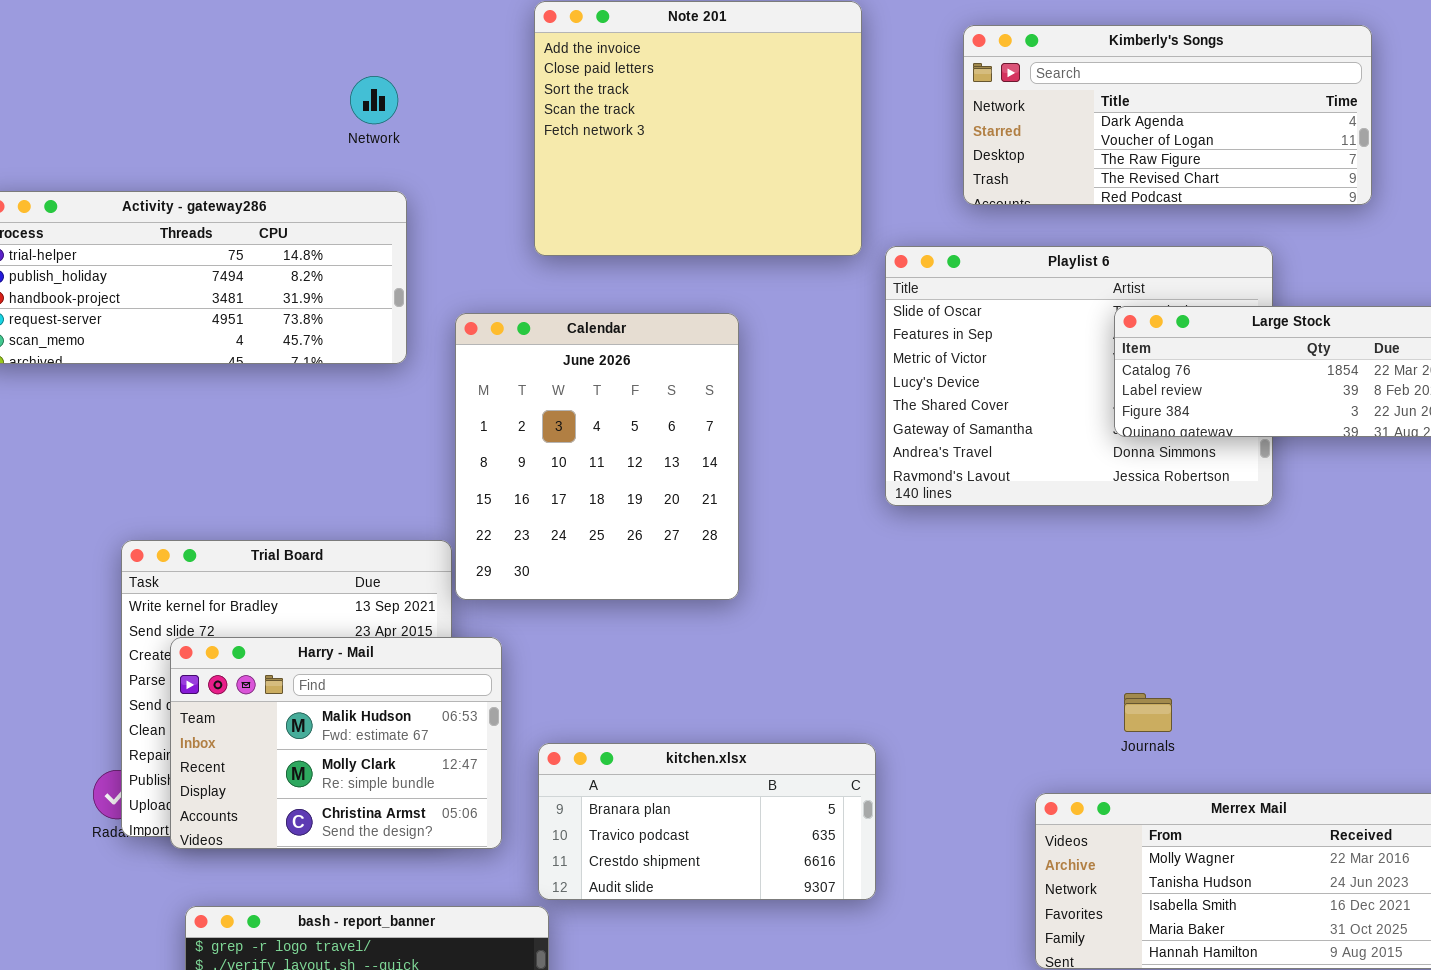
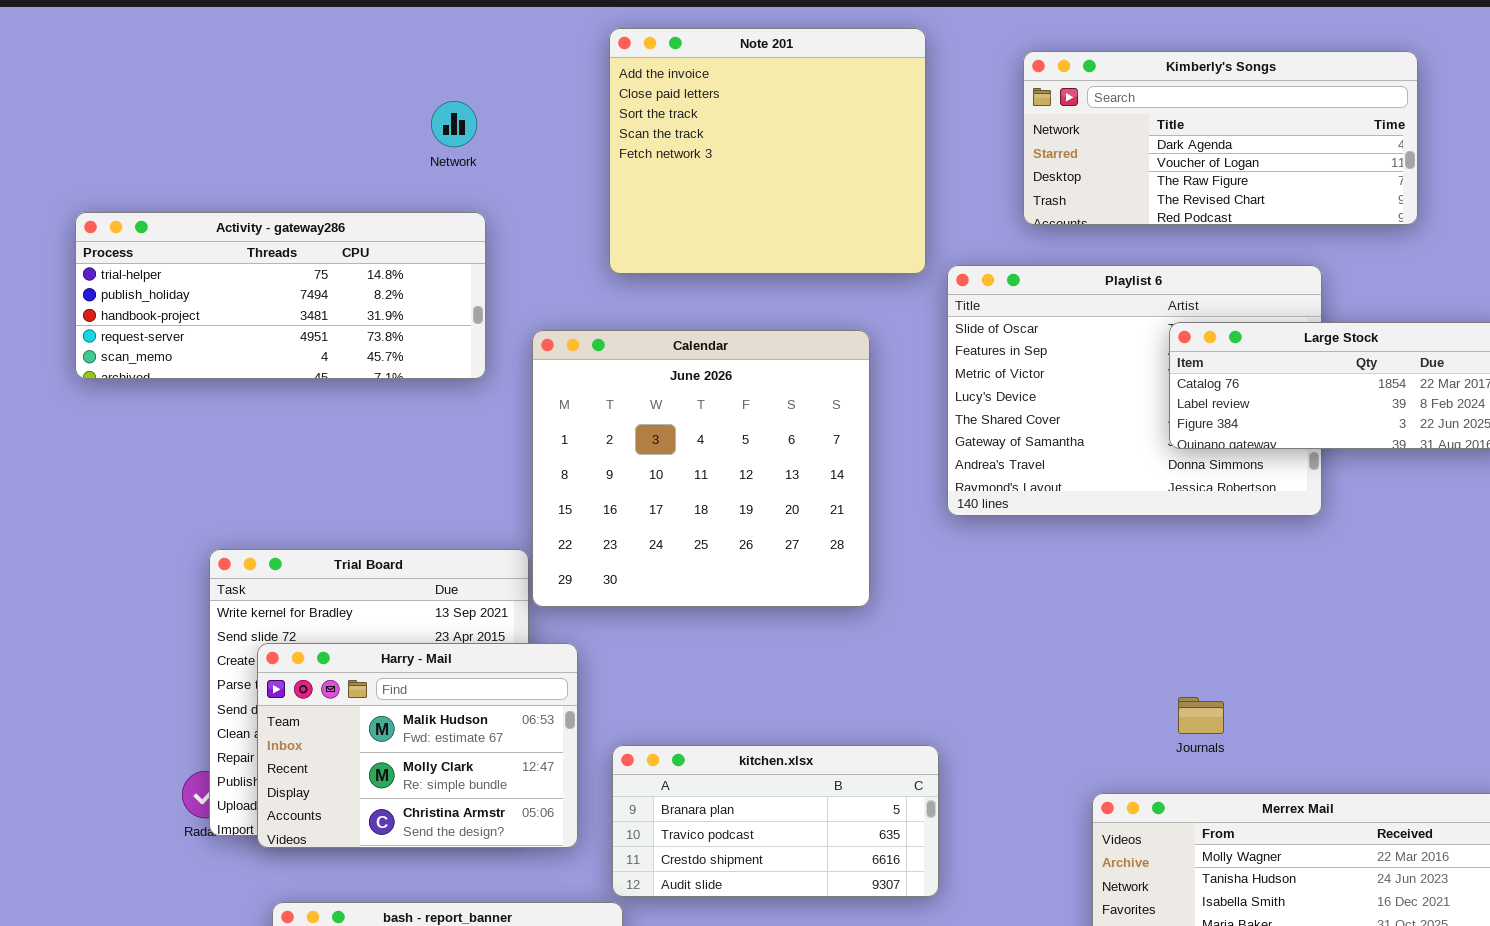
Calendar: [455,313,739,600] -> [532,330,870,607], resized

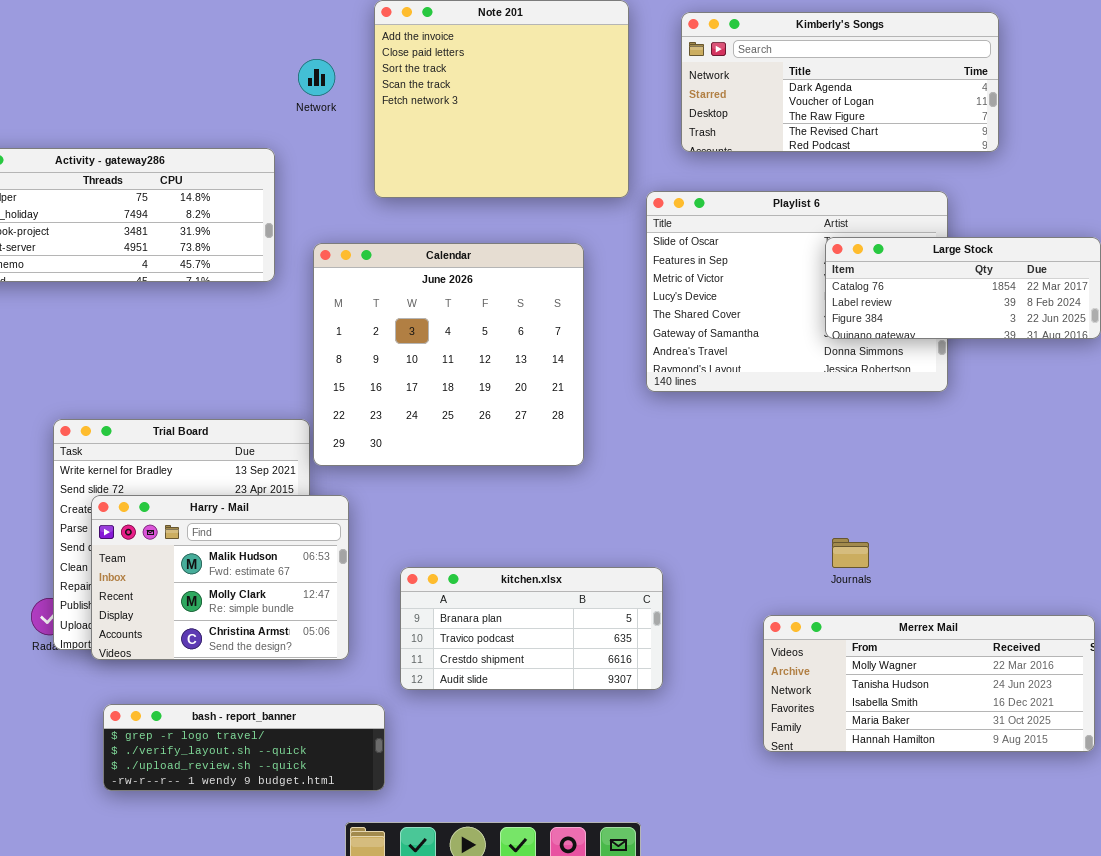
Kimberly's Songs: [1023,51,1418,225] -> [681,12,999,152], moved
Network: [431,101,477,147] -> [298,59,335,96], moved
kitchen.xlsx: [612,745,939,897] -> [400,567,663,690], moved

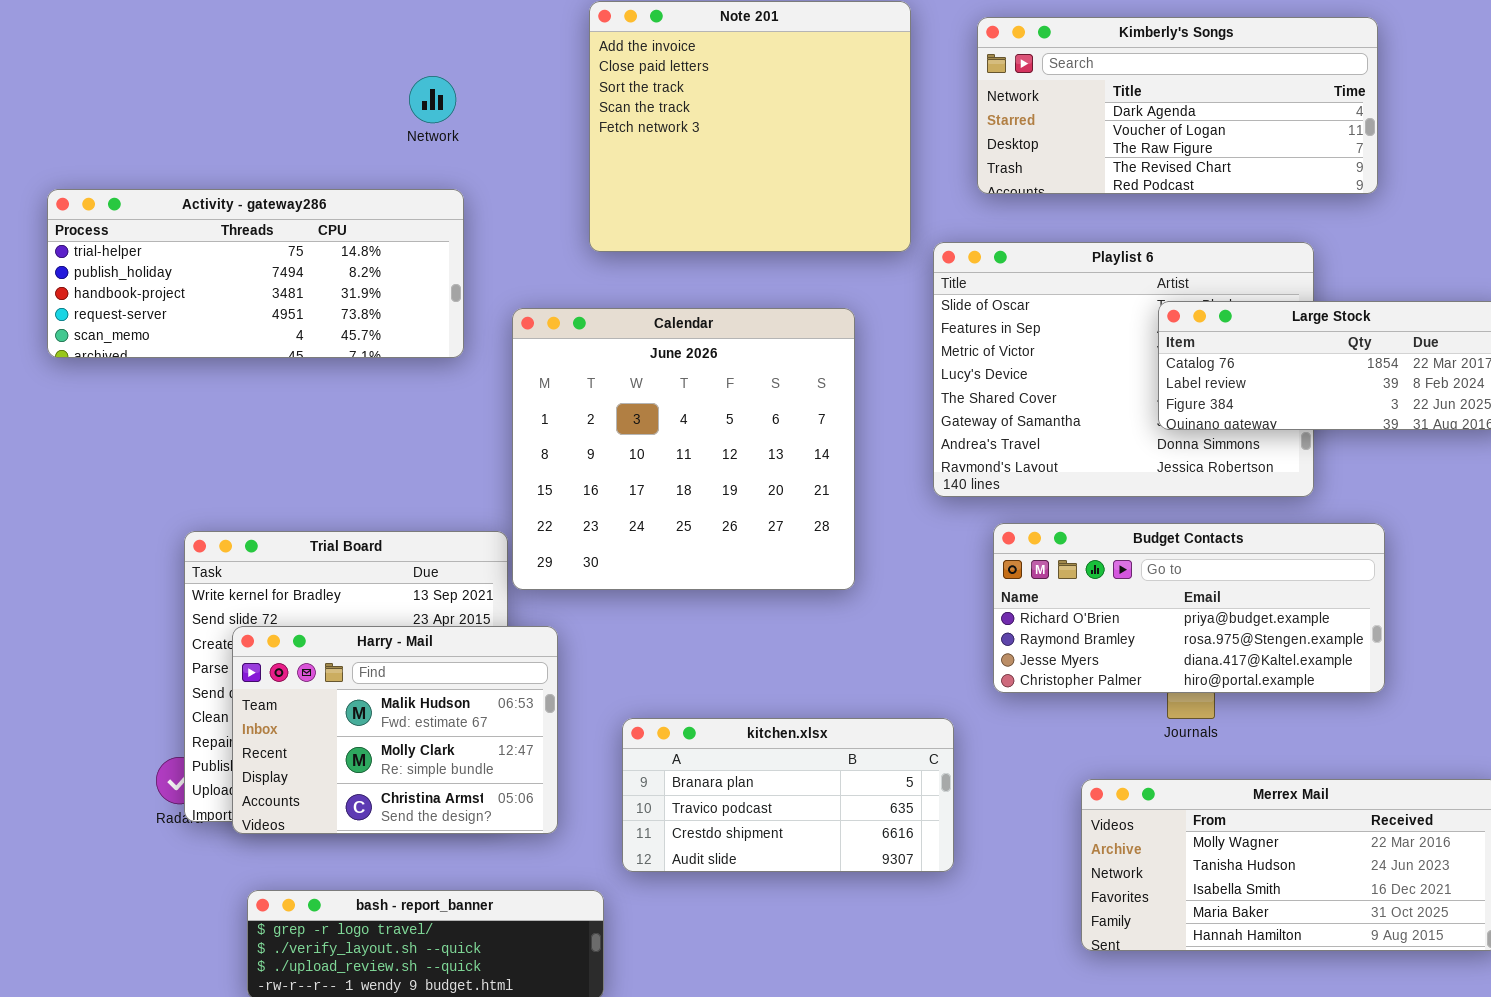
Network: [298,59,335,96] -> [409,76,456,123], moved
Budget Contacts: none -> [993,523,1385,693], opened

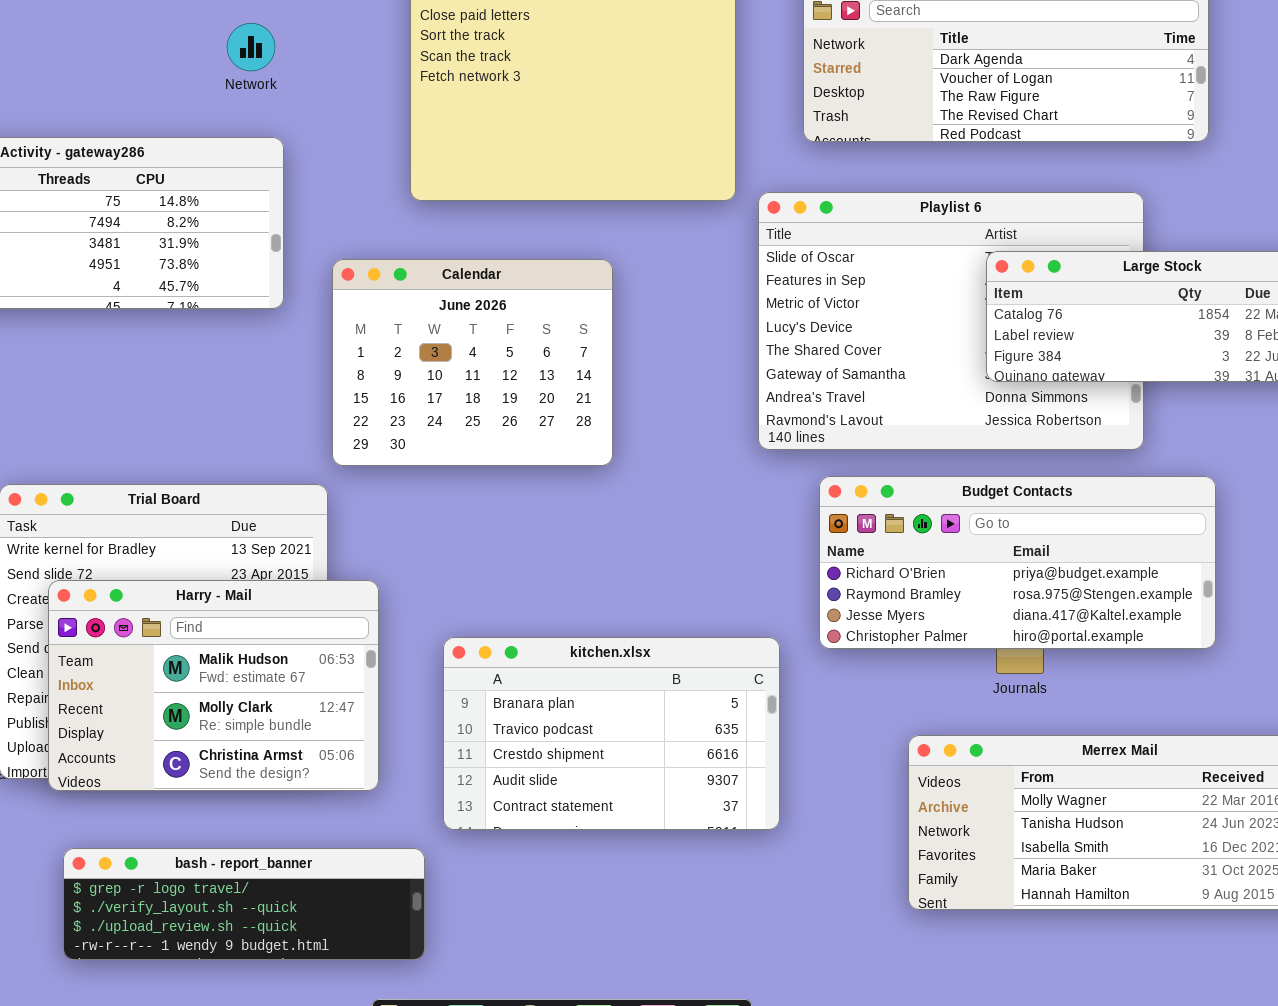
Calendar: [512,308,855,590] -> [332,259,613,466], resized
kitchen.xlsx: [622,718,954,872] -> [443,637,780,830], resized

